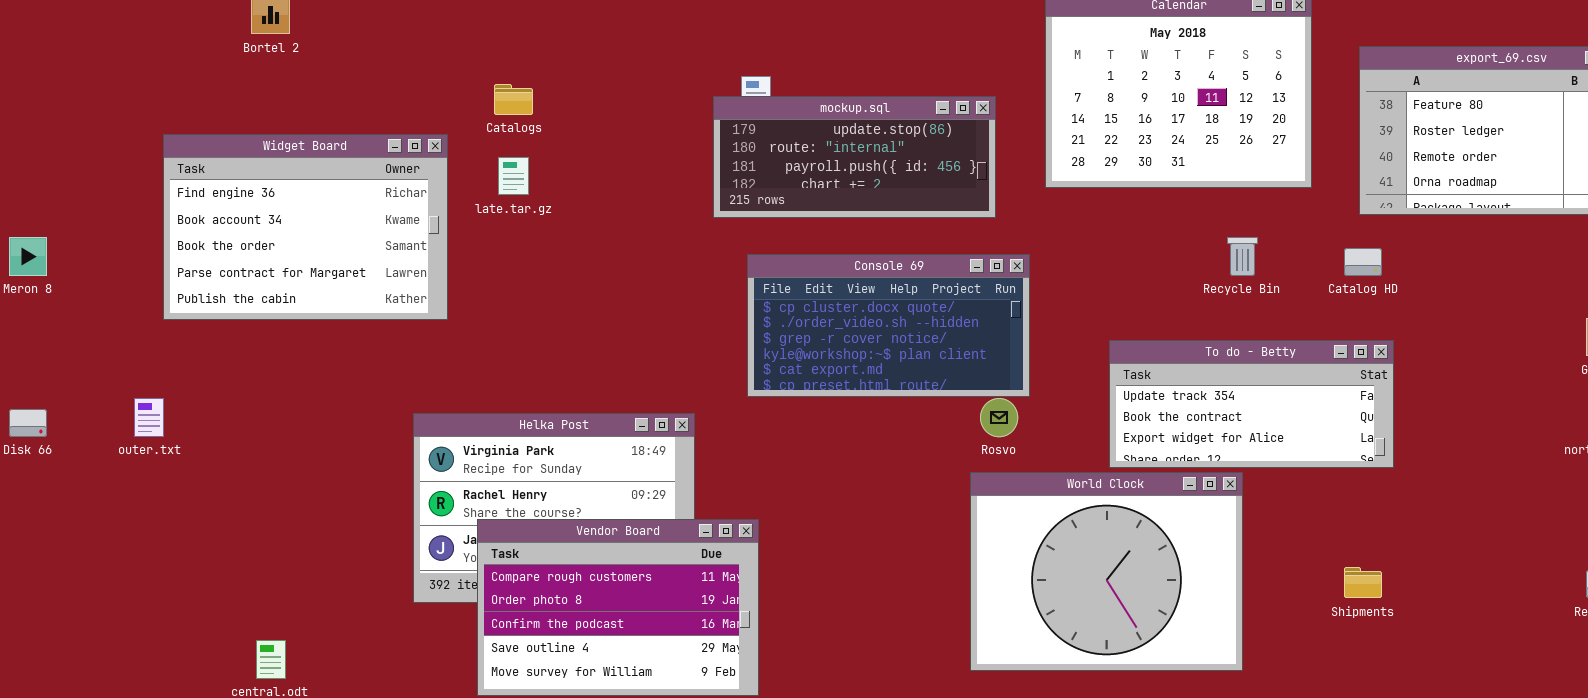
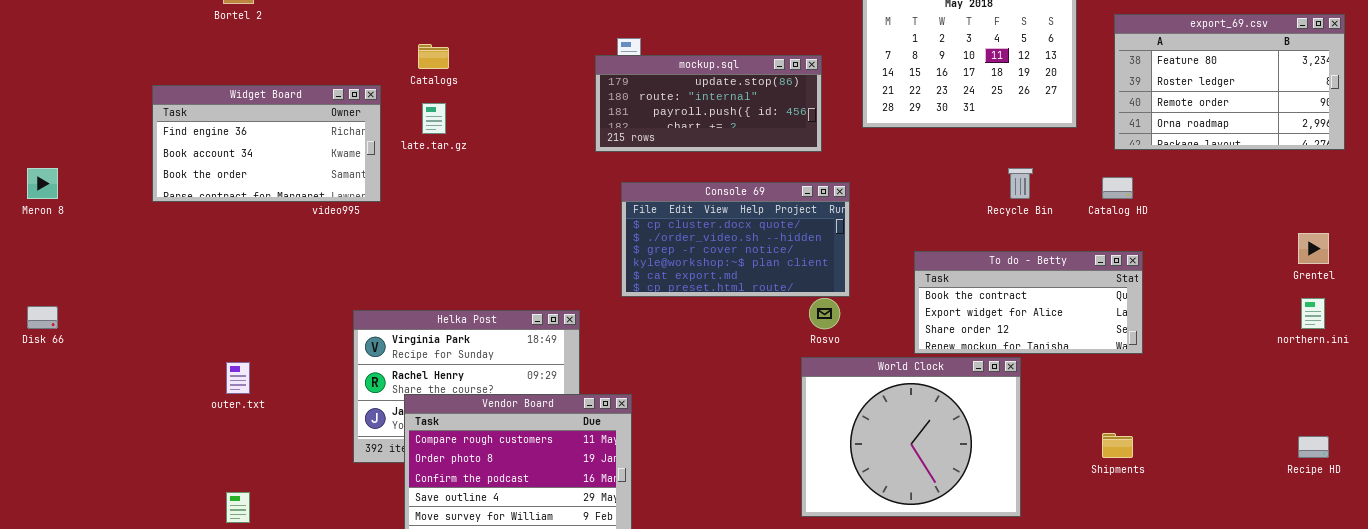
Widget Board: [163,134,448,320] -> [152,85,381,202], resized
To do - Betty: [1109,340,1394,468] -> [914,251,1143,354], scrolled down 1 row
outer.txt: [134,398,164,437] -> [226,362,250,394], moved

